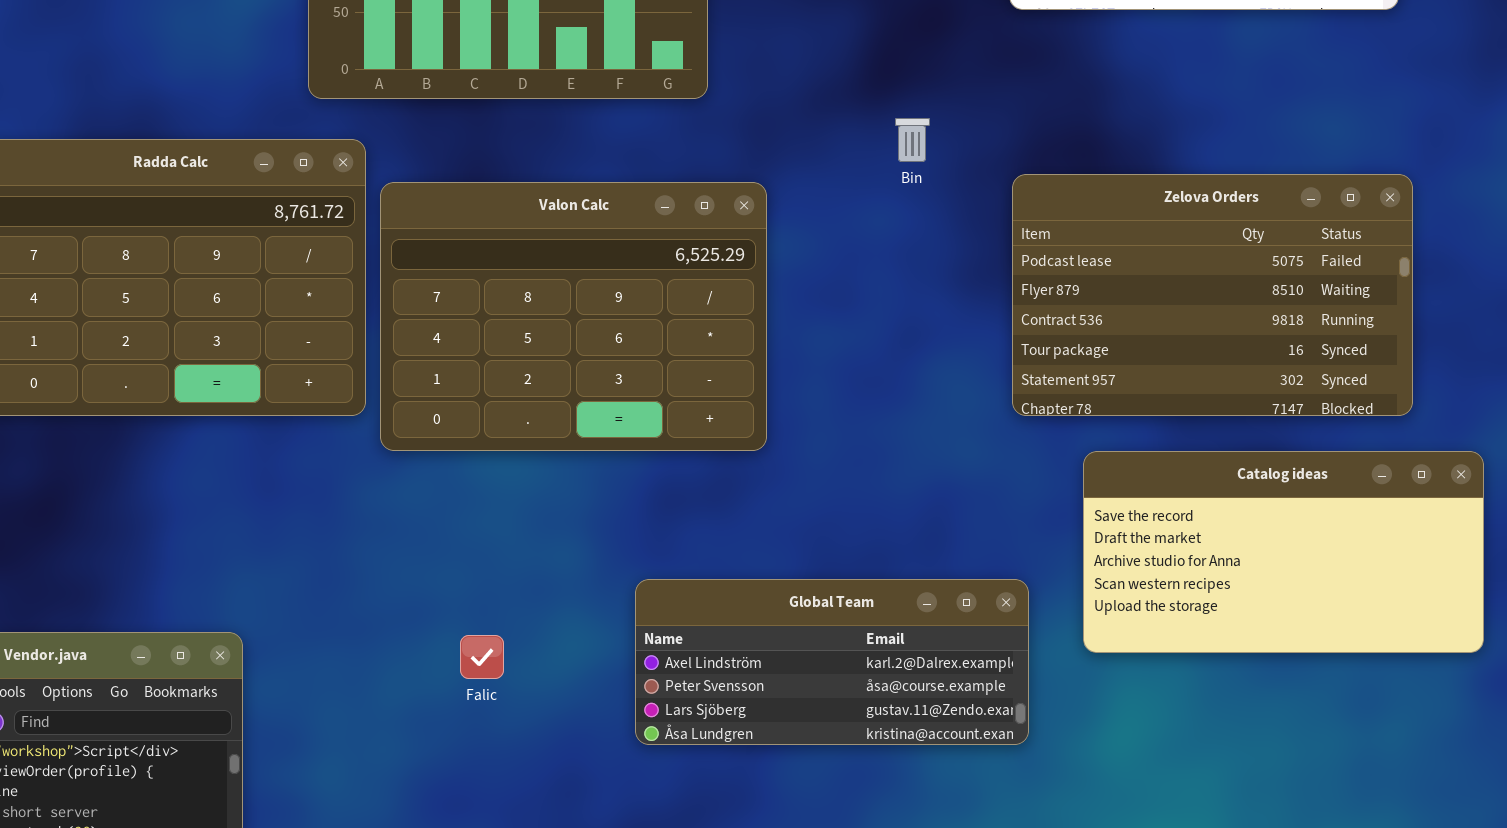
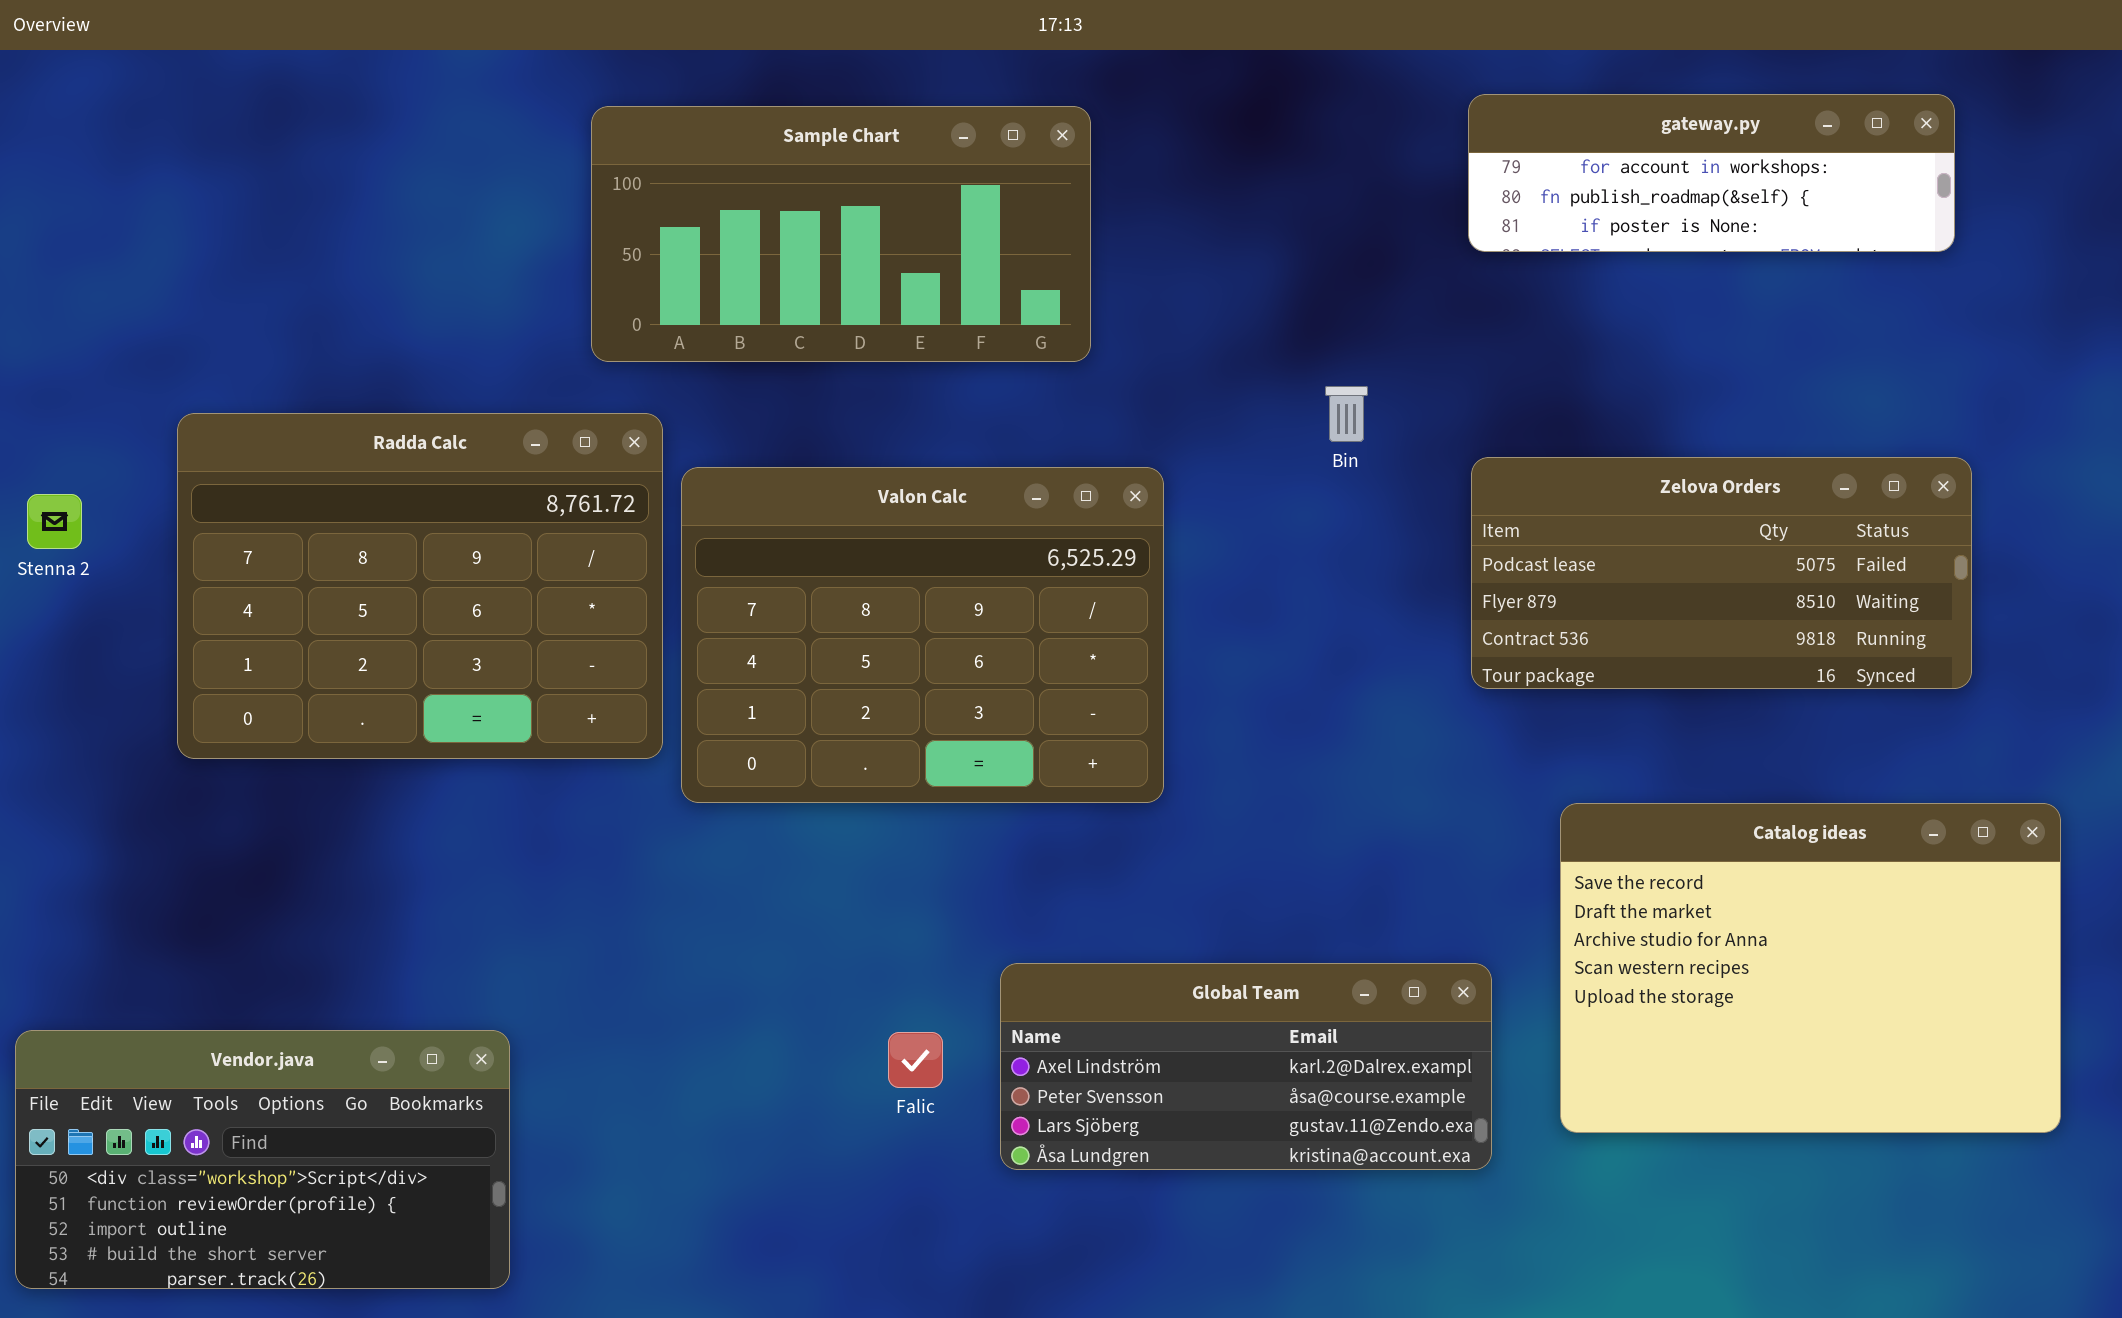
Zelova Orders: [1012,174,1413,416] -> [1471,457,1972,689], resized
Catalog ideas: [1083,451,1484,653] -> [1560,803,2061,1133], resized
Falic: [460,635,504,679] -> [888,1032,943,1088], moved

